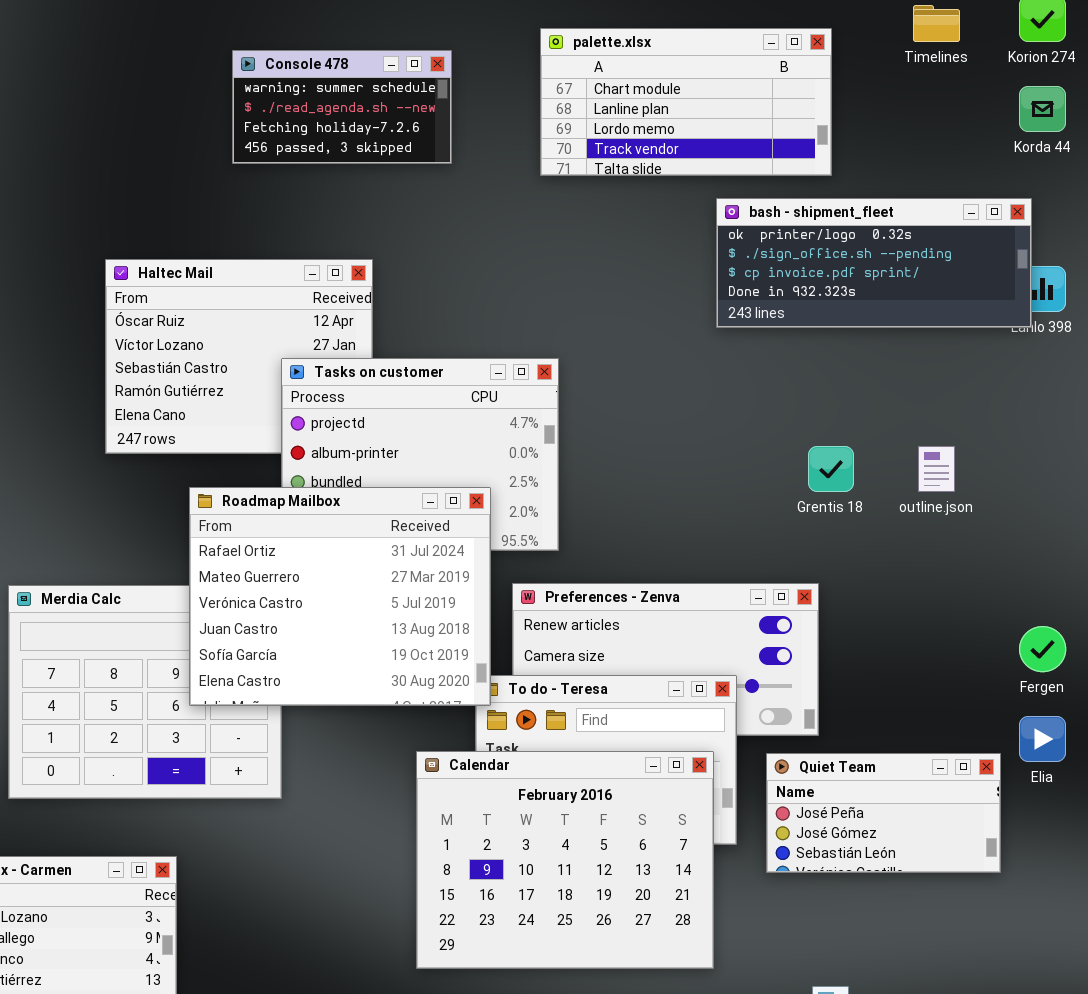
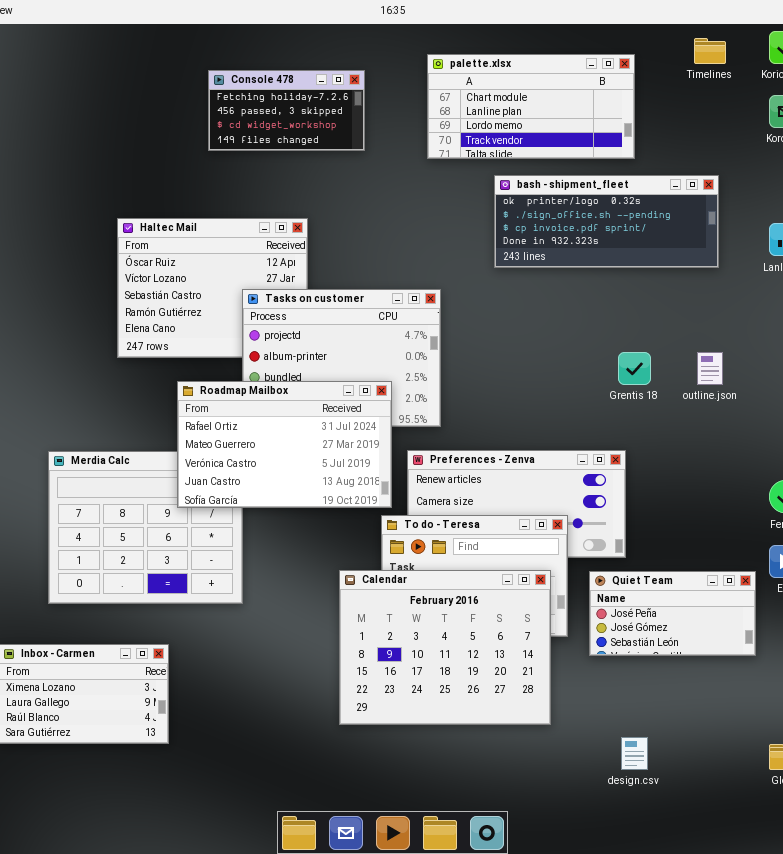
Console 478: [232,50,452,164] -> [208,70,365,151], scrolled down 2 rows
bash - shipment_fleet: [716,198,1032,328] -> [494,175,719,268], moved
Roadmap Mailbox: [189,487,491,706] -> [177,381,392,508], resized

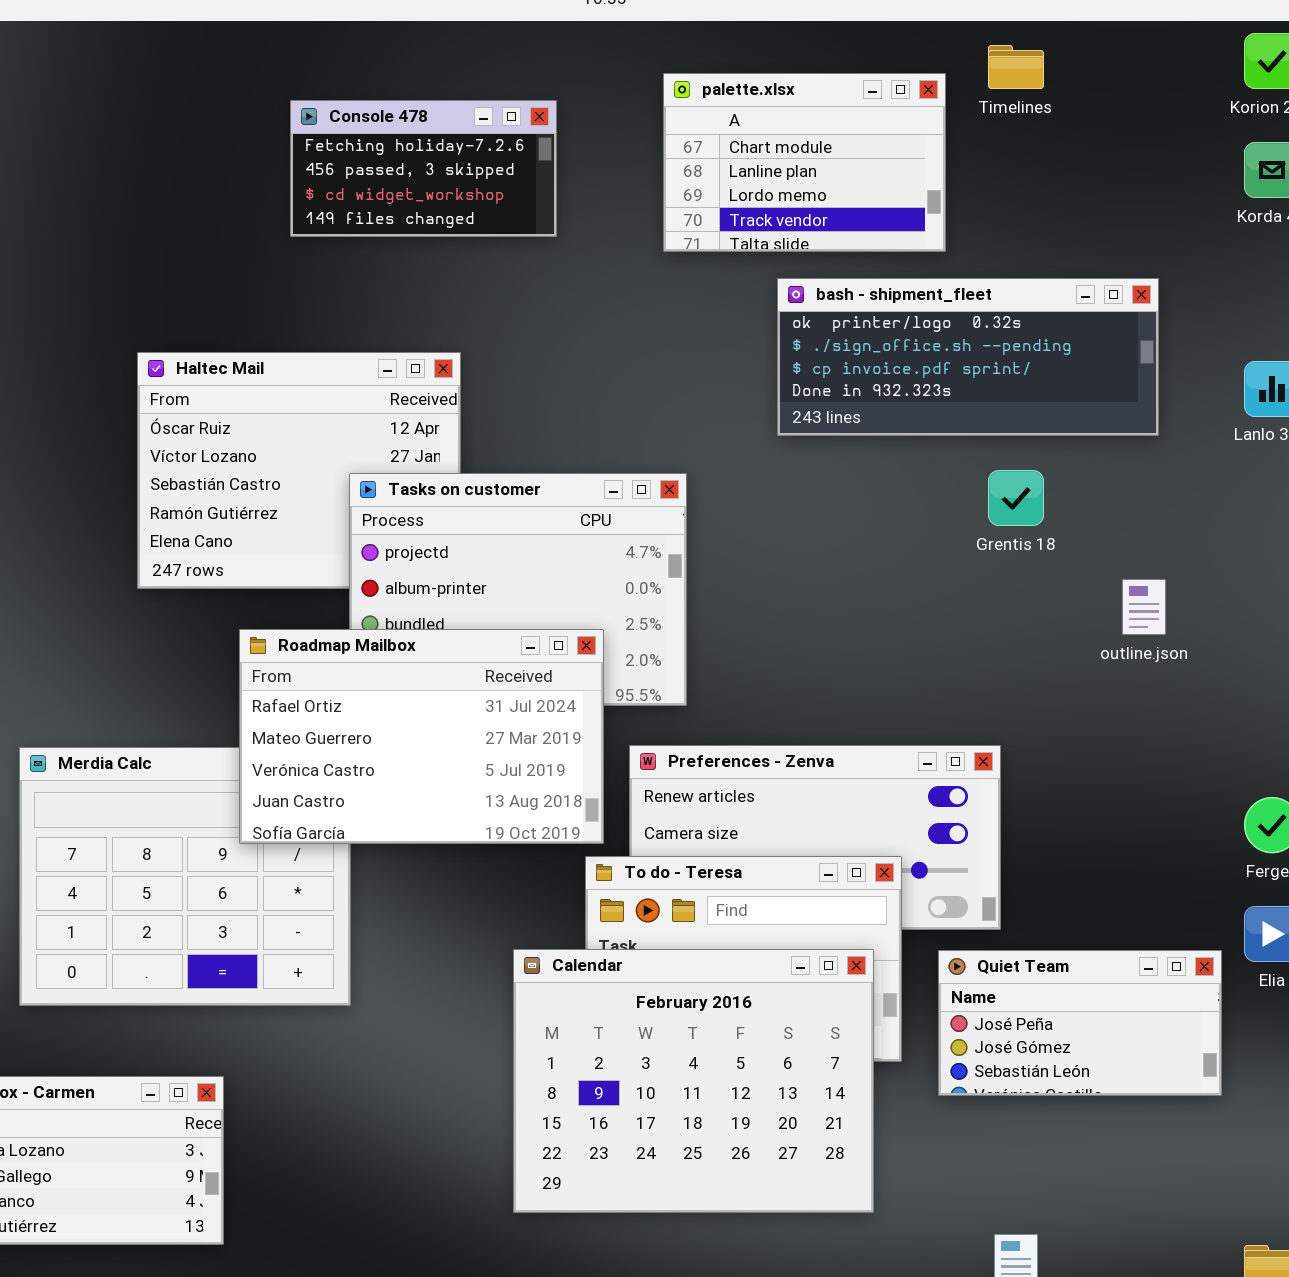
Timelines: [694,38,726,64] -> [988,45,1044,89], moved
palette.xlsx: [427,54,635,159] -> [663,73,946,252], resized
Grentis 18: [618,352,651,385] -> [988,470,1044,526], moved

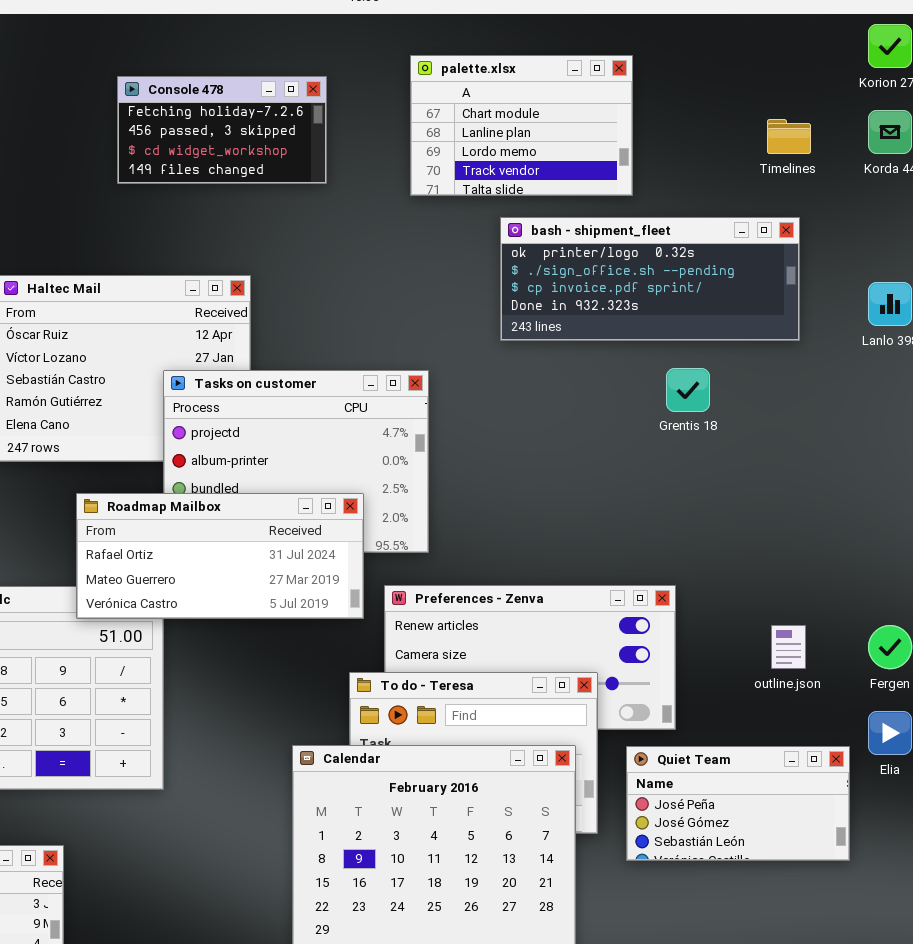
Timelines: [988,45,1044,89] -> [767,119,811,154], moved
outline.json: [1122,579,1166,635] -> [771,625,806,669], moved
Roadmap Mailbox: [239,629,604,844] -> [76,493,364,619], resized

